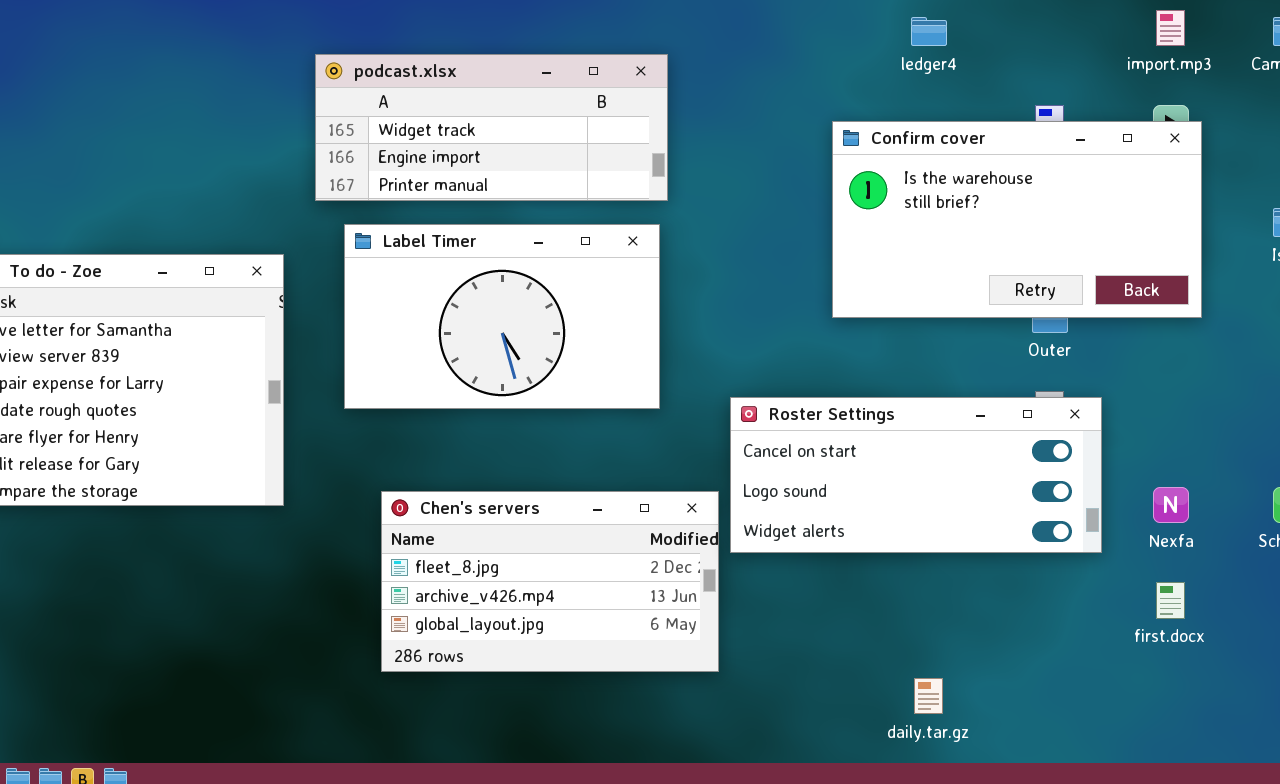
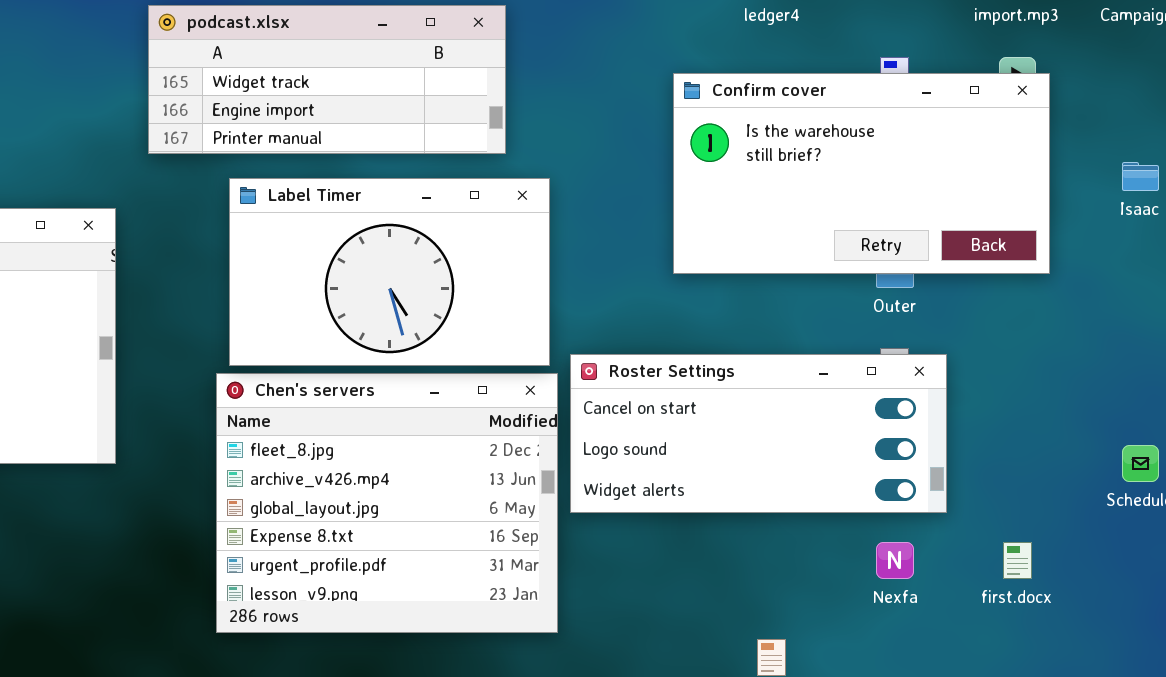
Label Timer: [344,224,660,409] -> [229,178,550,366], moved
Nexfa: [1153,487,1189,523] -> [876,542,914,579], moved
Chen's servers: [381,491,719,672] -> [216,373,558,633], resized

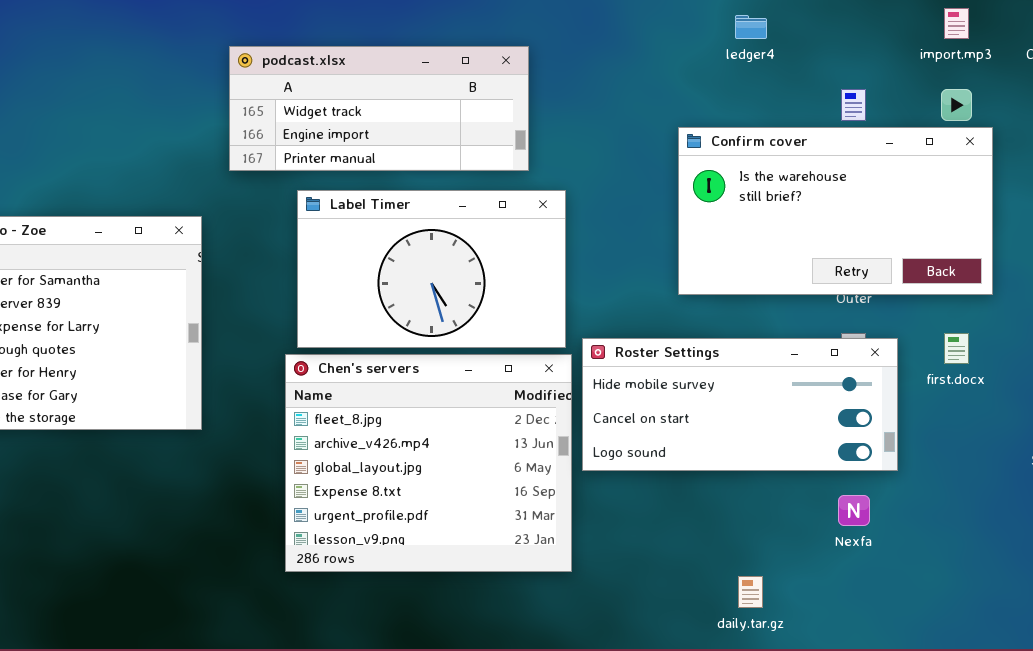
Confirm cover: [673,73,1050,274] -> [678,127,993,295], moved
Roster Settings: [570,354,947,513] -> [582,338,898,471], scrolled up 1 row
first.docx: [1003,542,1032,579] -> [944,333,969,364], moved

